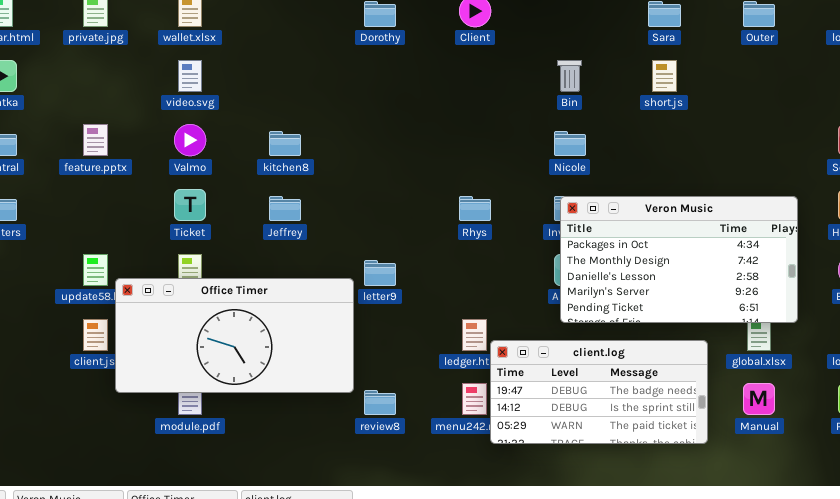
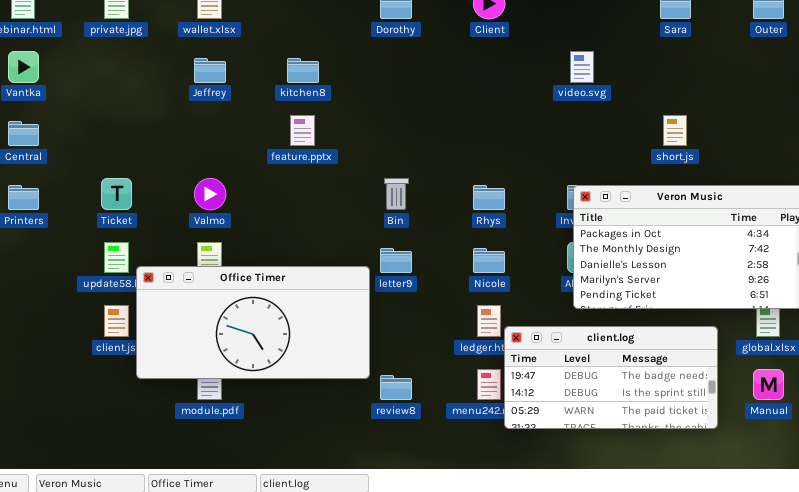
video.svg: [178,60,202,92] -> [570,51,594,83], moved
Bin: [557,60,582,92] -> [384,178,409,210], moved
short.js: [652,60,677,92] -> [663,115,687,146], moved
feature.pptx: [83,124,108,156] -> [290,115,315,146], moved
Valmo: [174,124,206,156] -> [194,178,226,210], moved
kitchen8: [269,131,301,156] -> [287,58,319,83], moved
Nicole: [554,131,586,156] -> [473,248,505,273], moved
Ticket: [174,189,206,221] -> [101,178,132,210], moved
Jeffrey: [269,196,301,221] -> [194,58,226,83], moved

